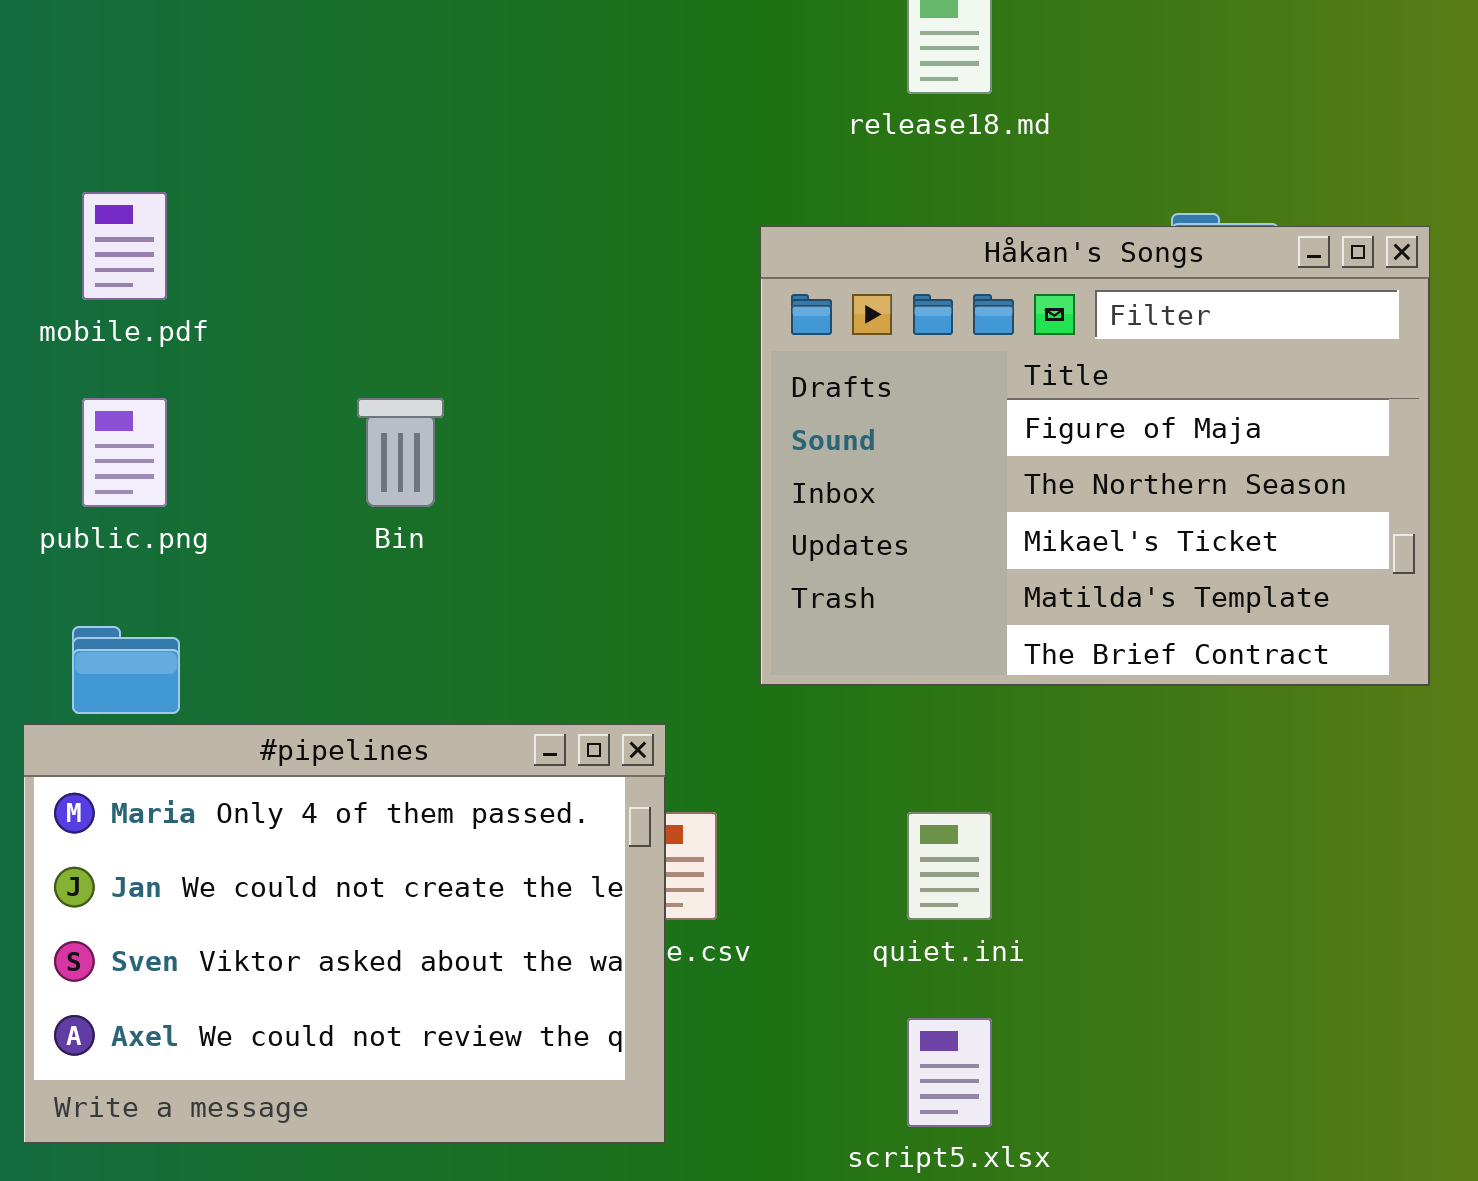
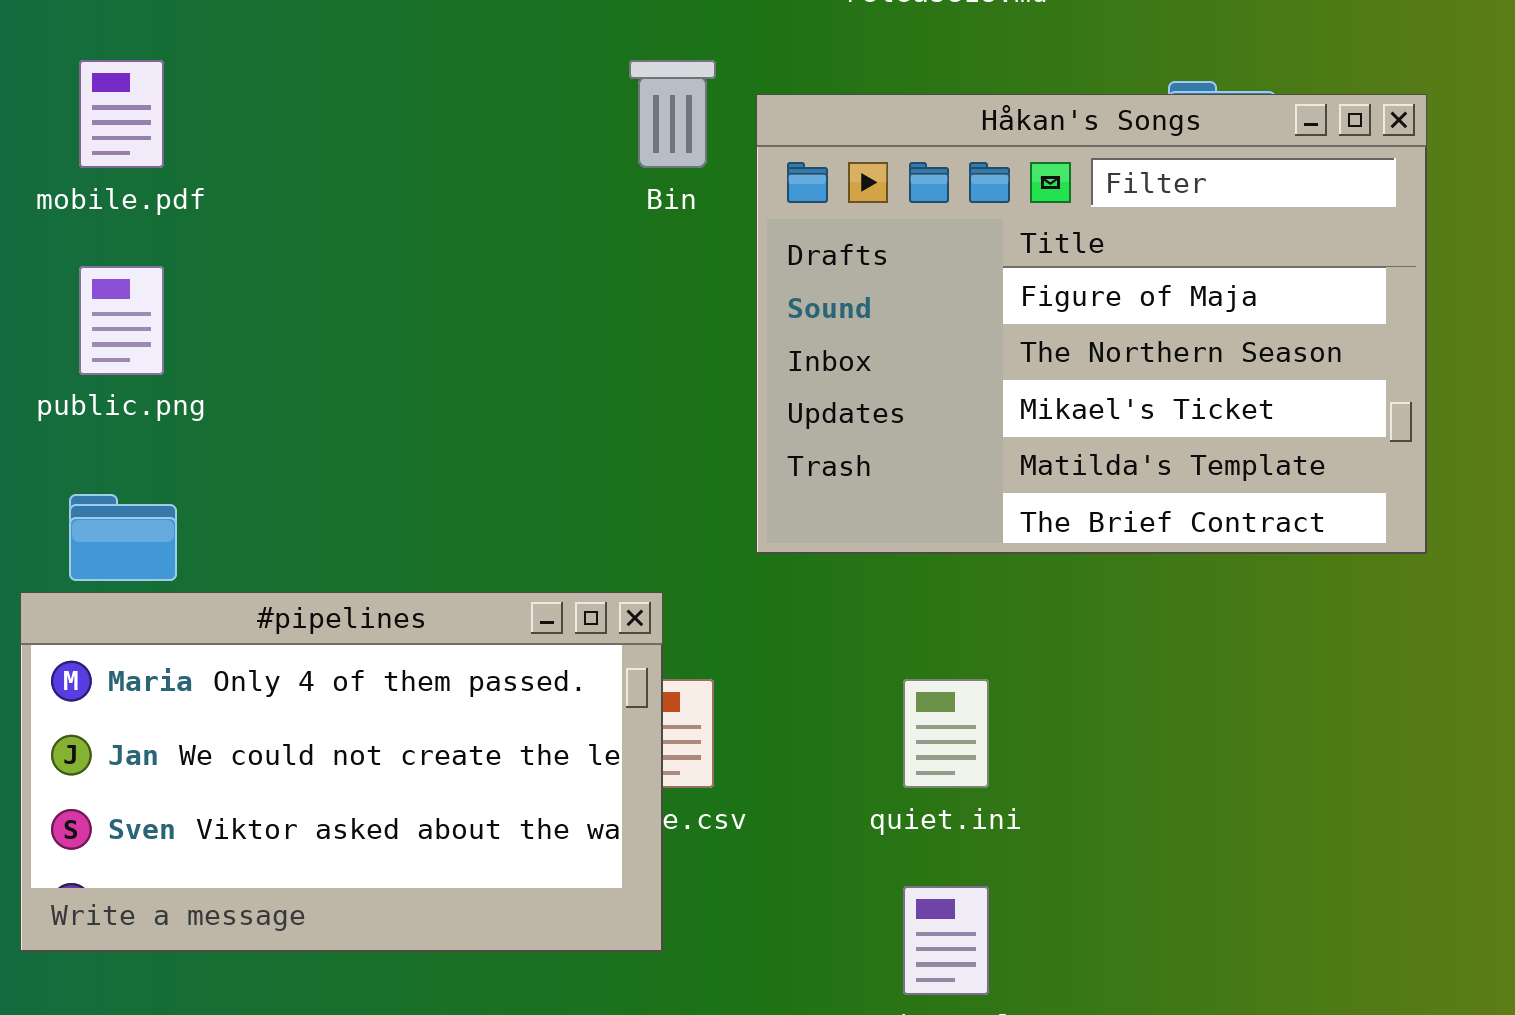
Bin: [357,398,444,507] -> [629,60,716,168], moved
#pipelines: [23,724,666,1144] -> [20,592,663,952], resized

